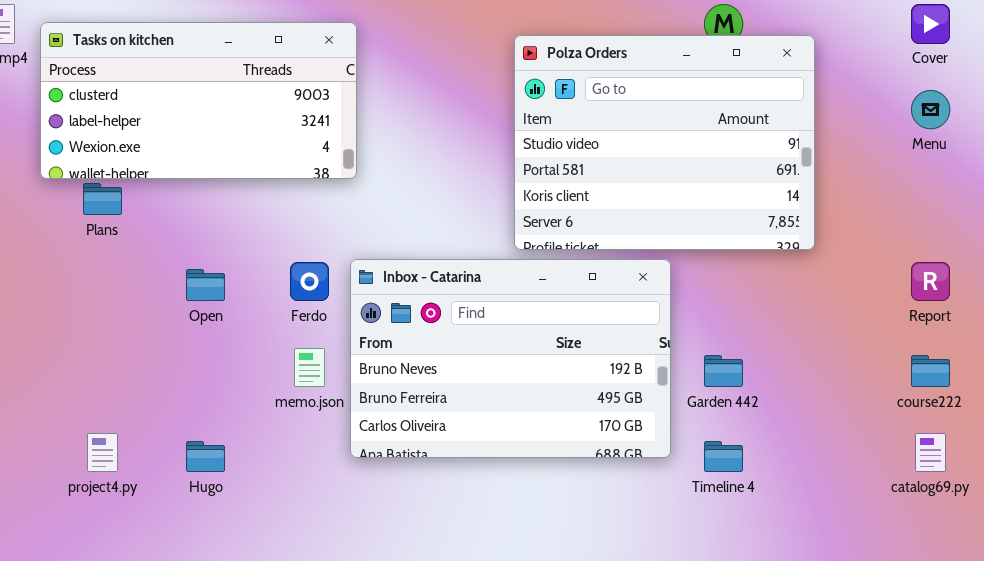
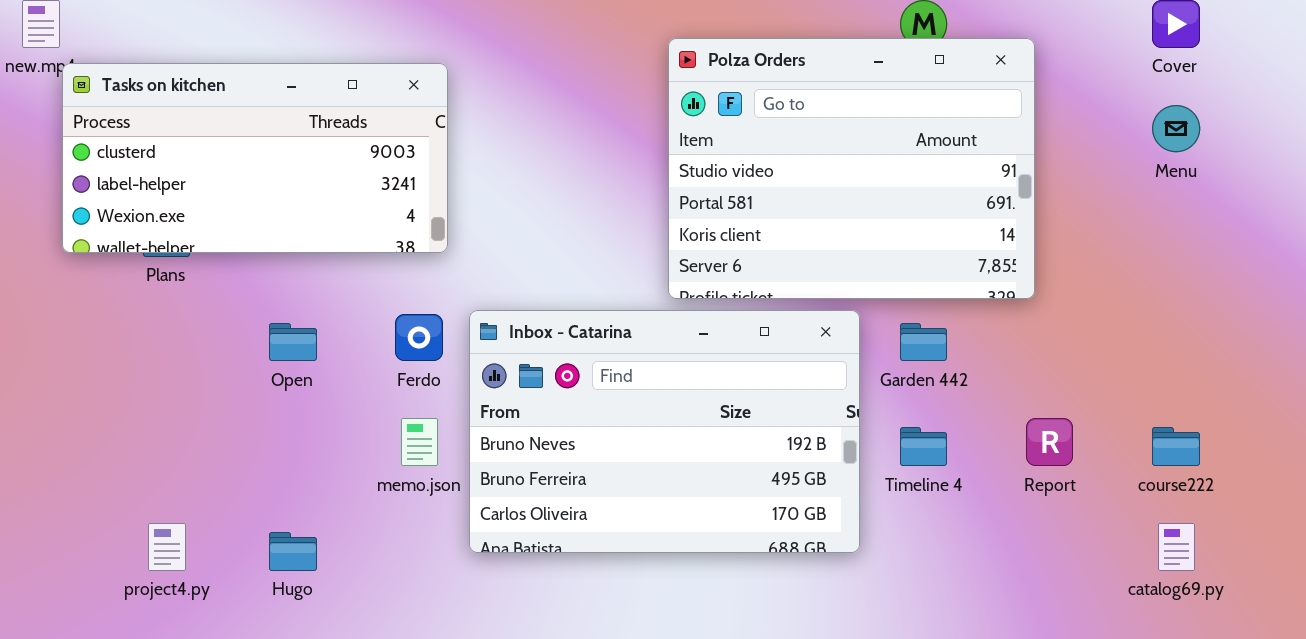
Tasks on kitchen: [40,22,357,179] -> [62,63,448,253], moved
Report: [911,262,950,301] -> [1026,418,1073,466], moved
Garden 442: [704,355,743,387] -> [900,323,947,361], moved
Timeline 4: [704,441,743,472] -> [900,427,947,466], moved

